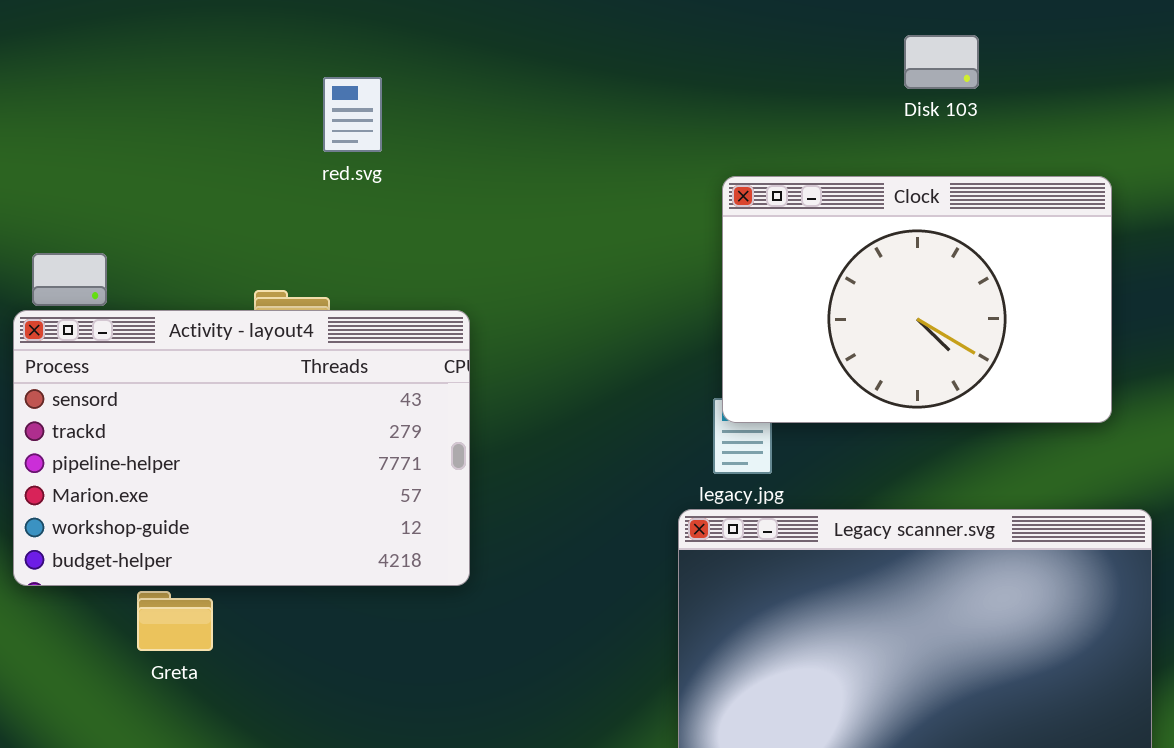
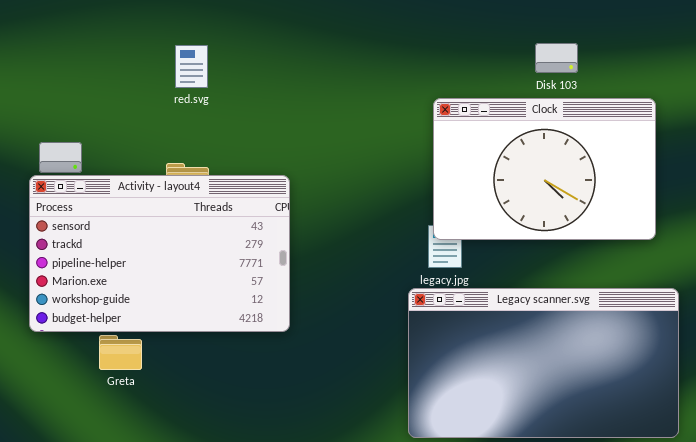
Disk 103: [904,35,979,89] -> [535,43,578,73], moved
red.svg: [323,77,382,152] -> [175,45,208,88], moved

